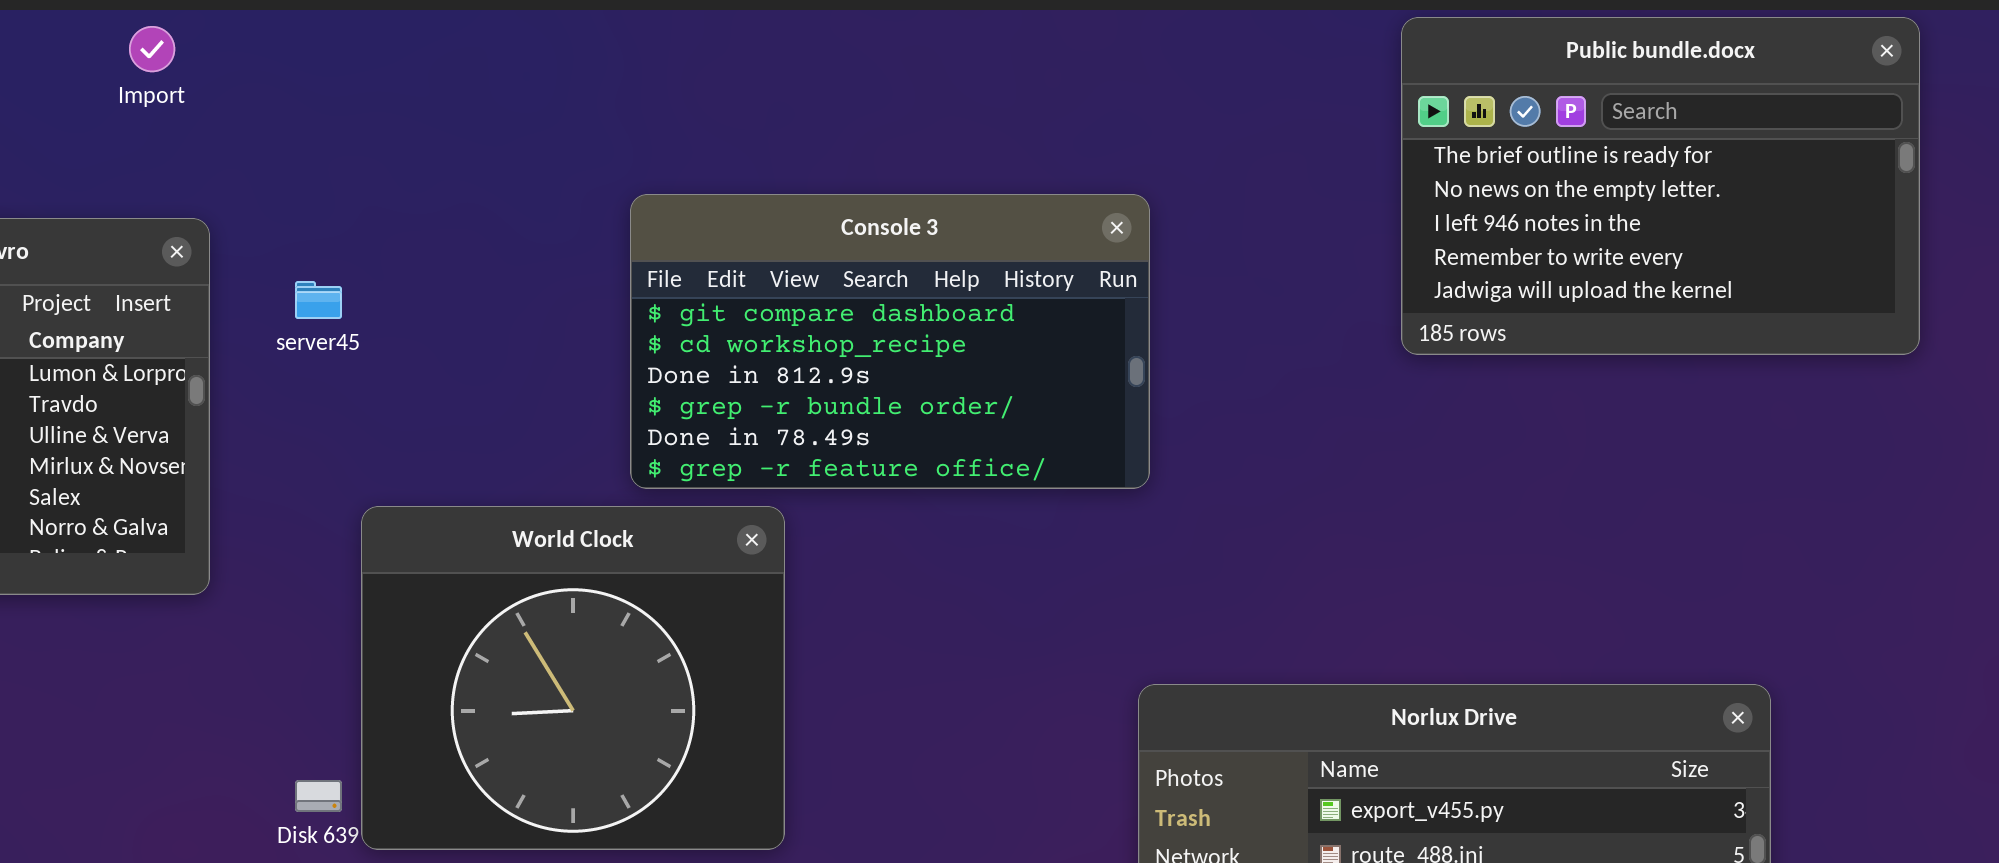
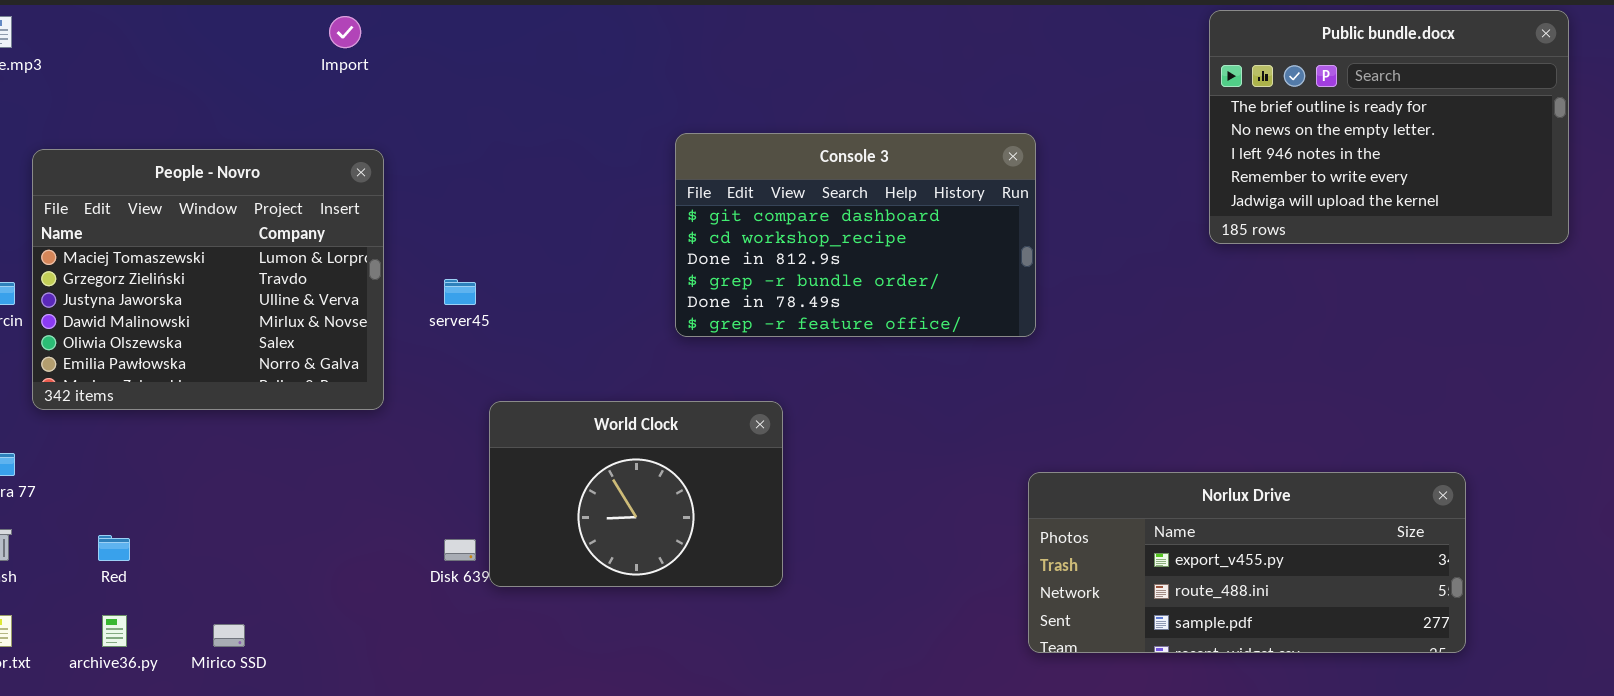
server45: [295,281,342,319] -> [444,279,476,305], moved
World Clock: [361,506,785,850] -> [489,401,783,587], resized

